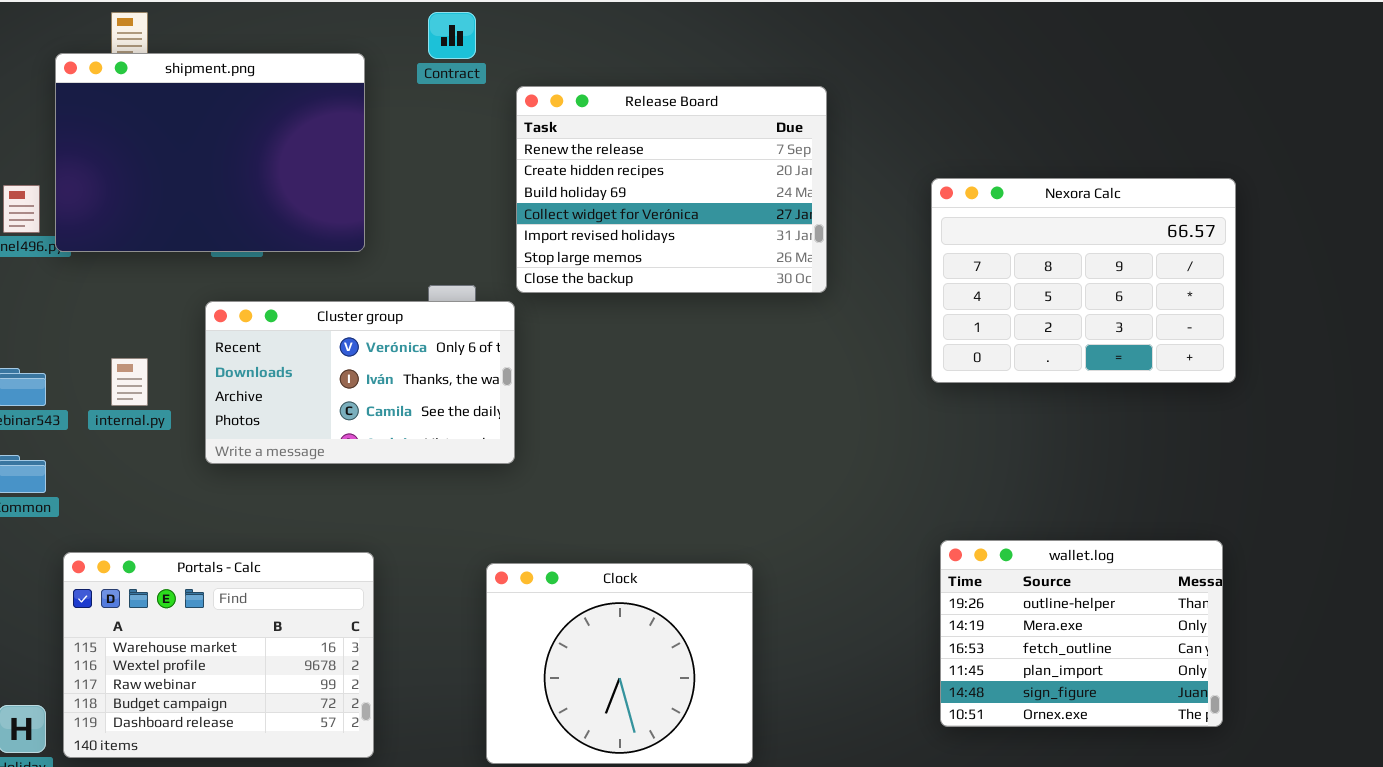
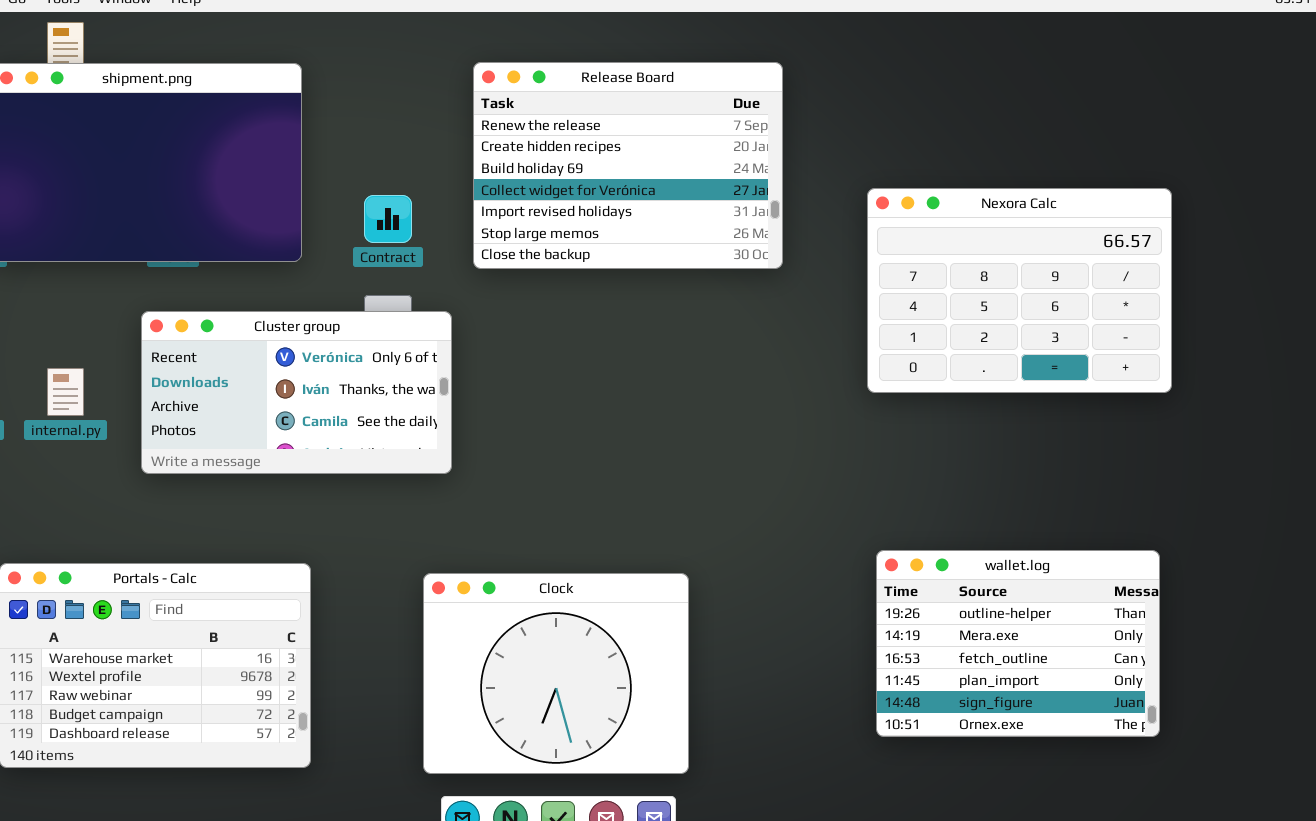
Contract: [428,12,476,59] -> [364,195,412,243], moved
Release Board: [516,86,827,293] -> [473,62,783,269], moved

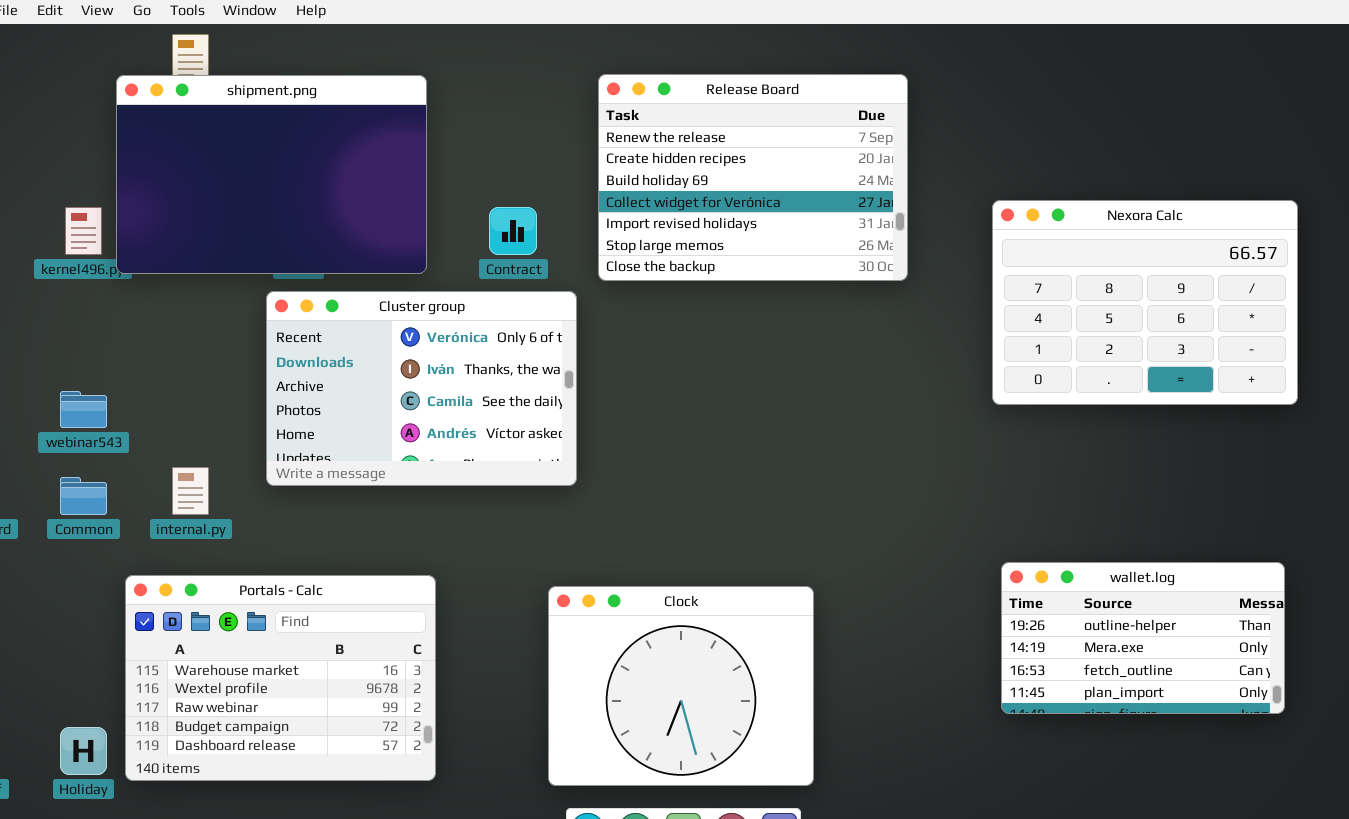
Cluster group: [141,311,452,474] -> [266,291,577,486], resized
internal.py: [47,368,84,416] -> [172,467,209,515], moved
wallet.log: [876,550,1160,737] -> [1001,562,1285,714], resized

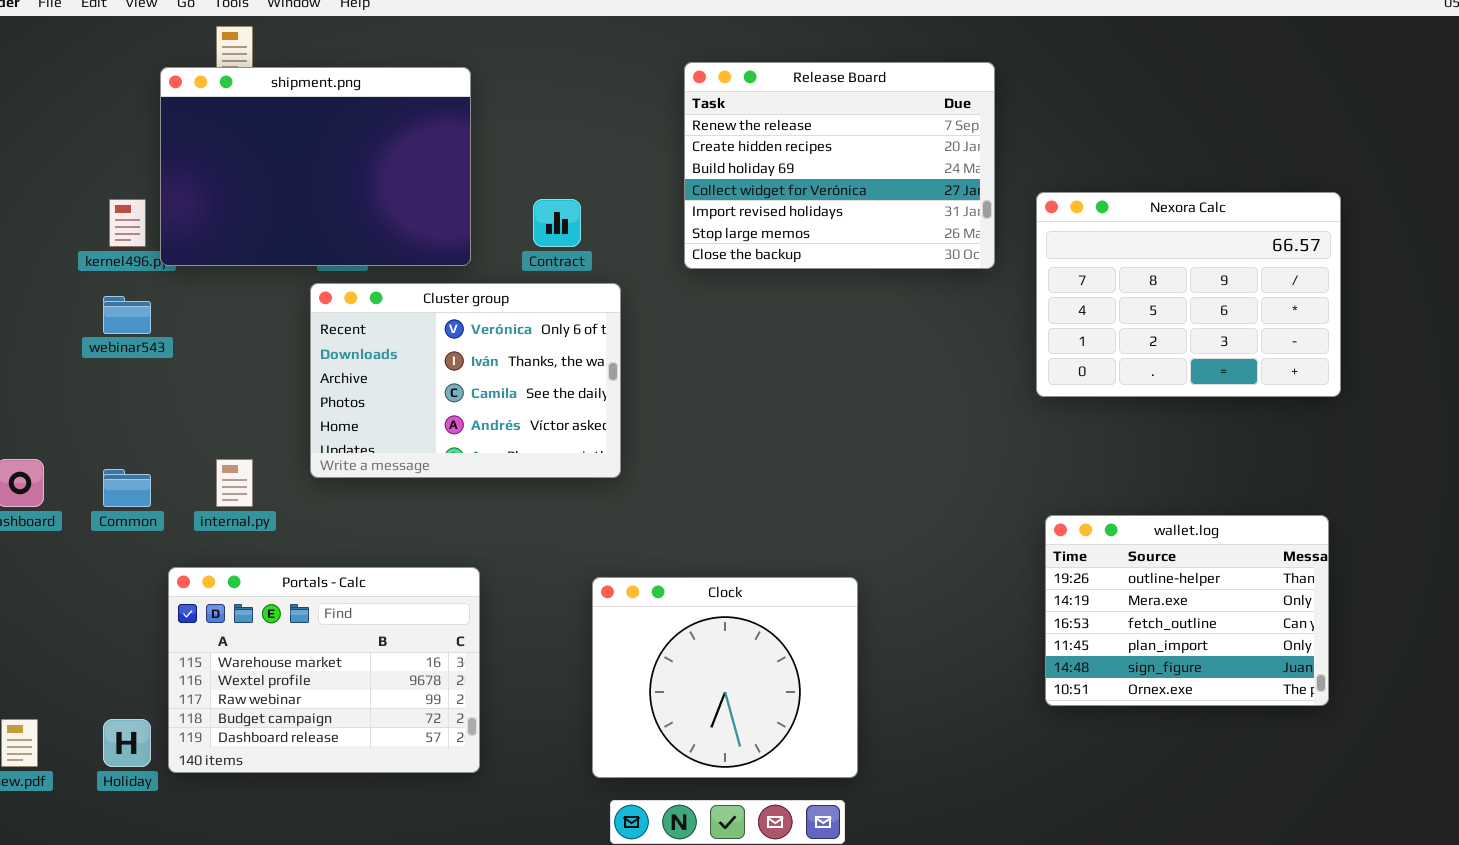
Release Board: [598,74,908,281] -> [684,62,995,269], moved
webinar543: [60,391,107,428] -> [103,296,151,334], moved
wallet.log: [1001,562,1285,714] -> [1045,515,1329,706], resized

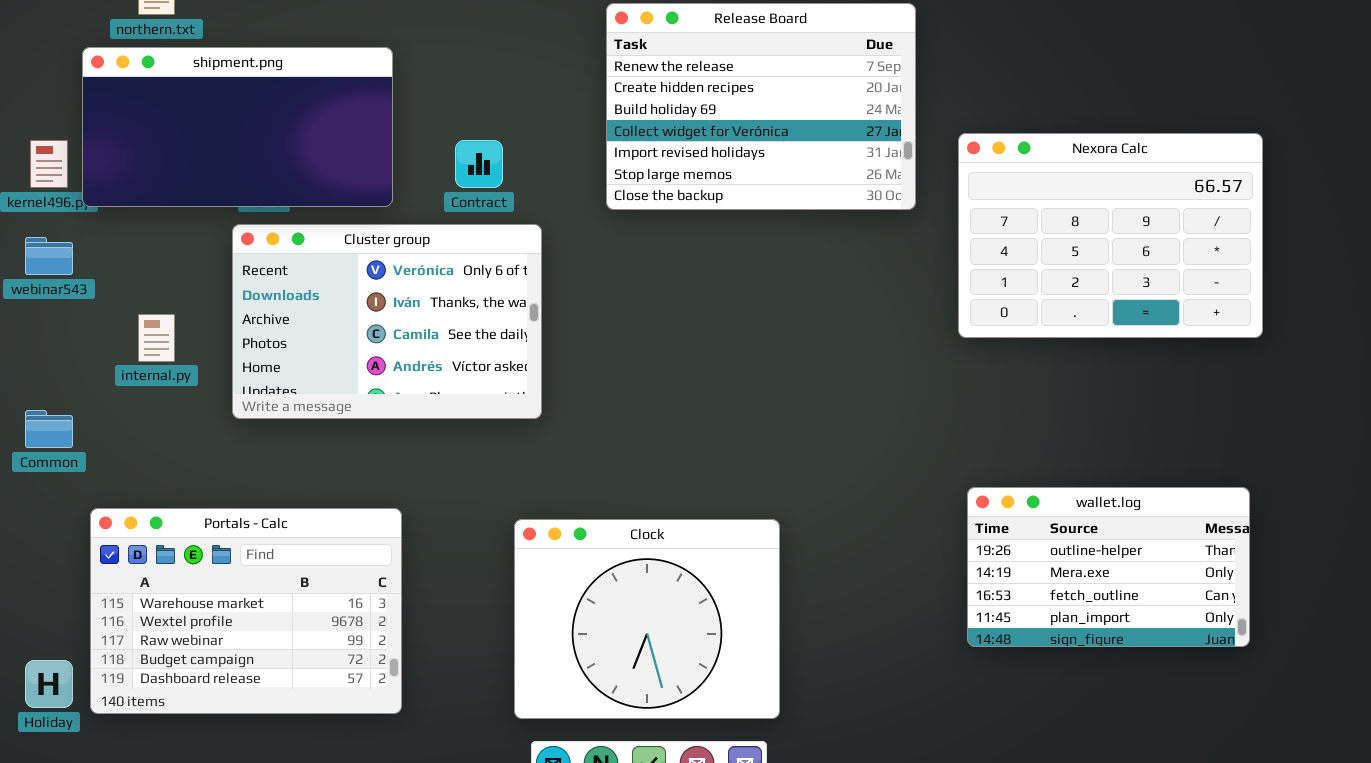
shipment.png: [160,67,471,266] -> [82,47,393,207], resized
internal.py: [216,459,253,507] -> [138,314,175,362], moved
wallet.log: [1045,515,1329,706] -> [967,487,1250,647], resized

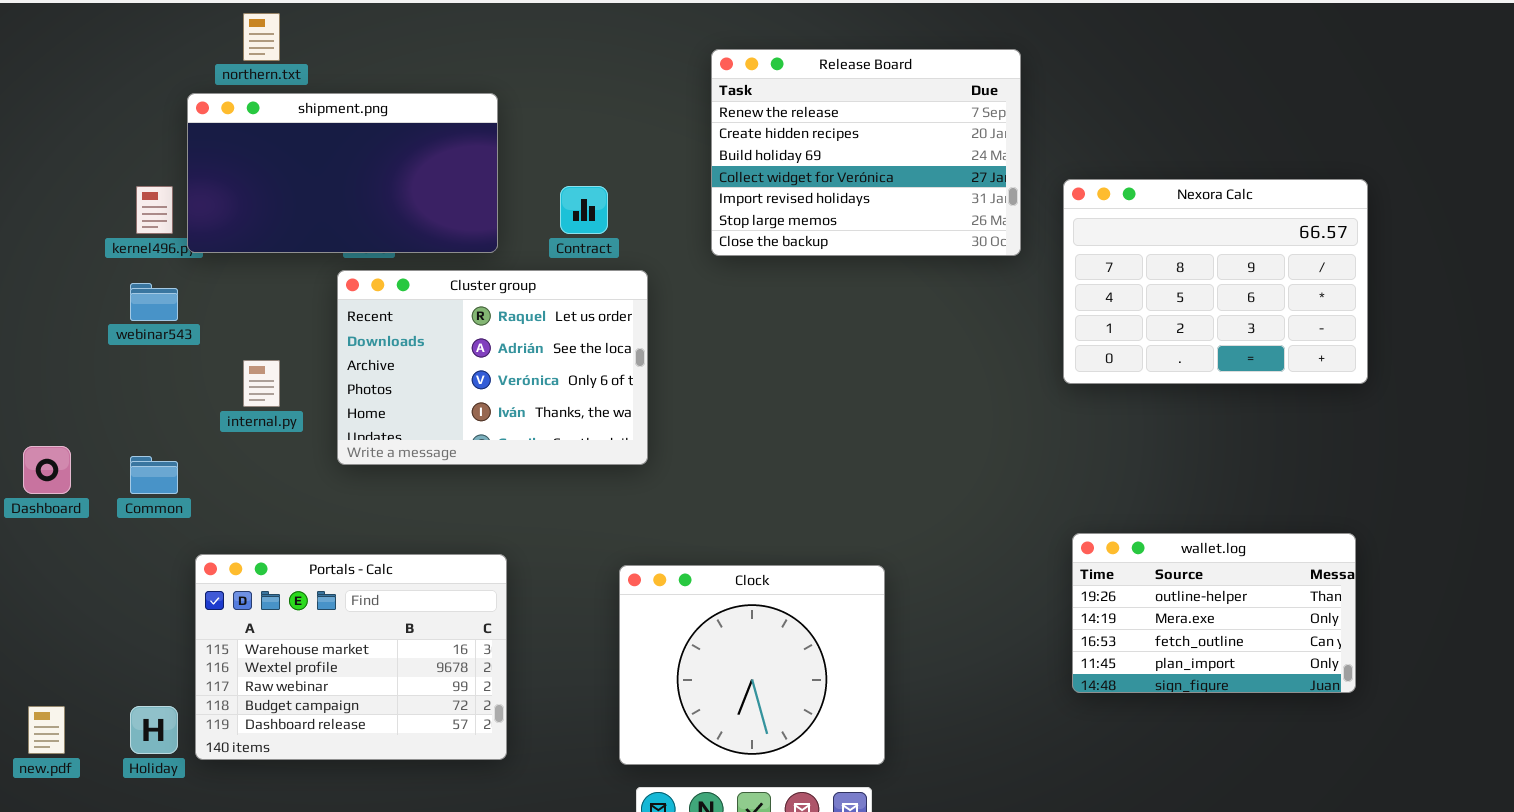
Cluster group: [232,224,542,419] -> [337,270,648,465], scrolled up 2 rows

